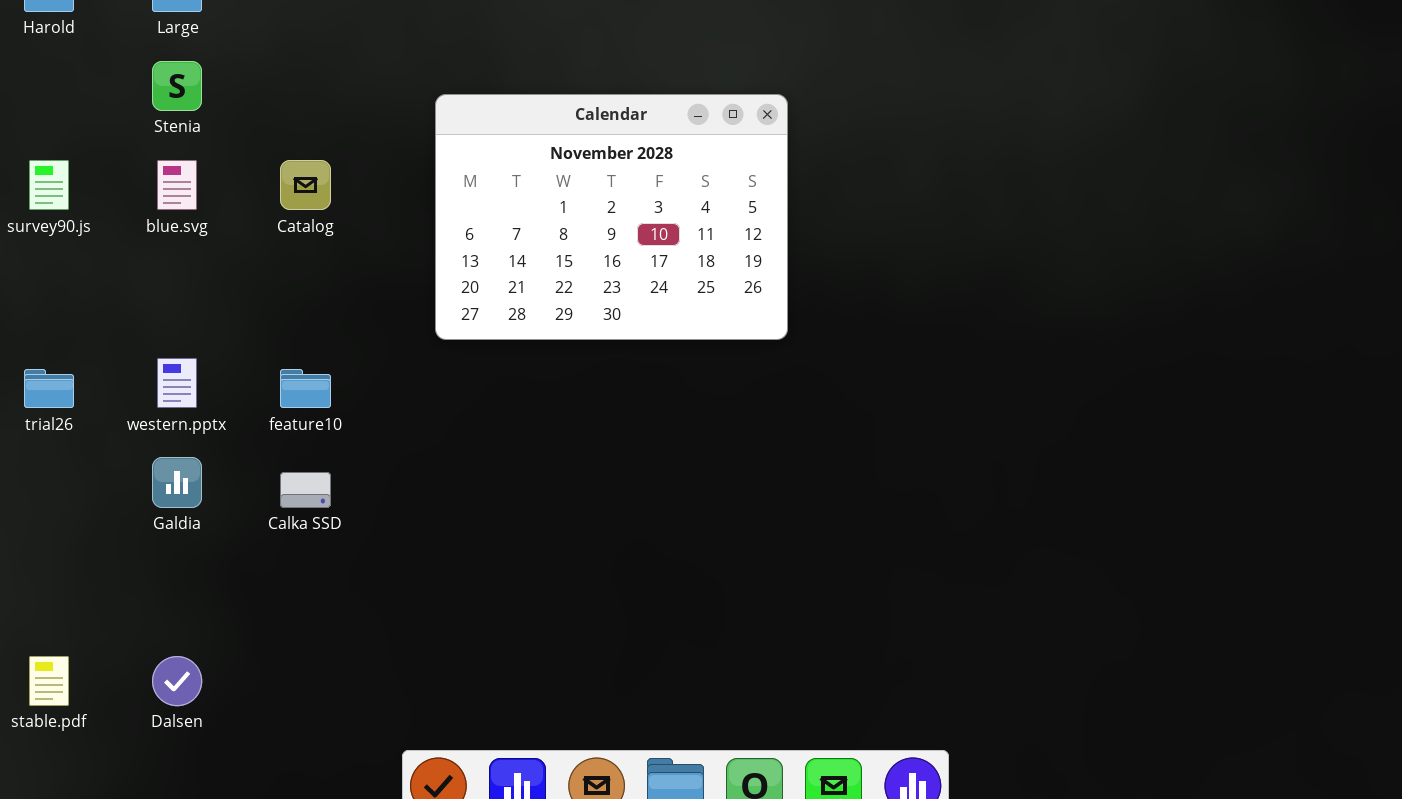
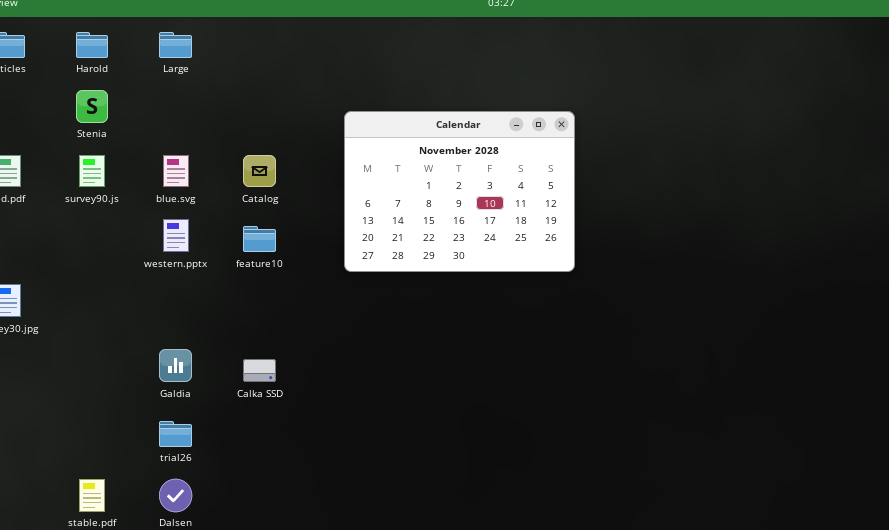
Stenia: [152,61,202,111] -> [76,90,108,123], moved
western.pptx: [157,358,197,408] -> [163,219,189,252], moved
trial26: [24,369,74,408] -> [159,421,192,447], moved
feature10: [280,369,331,408] -> [243,226,276,252], moved

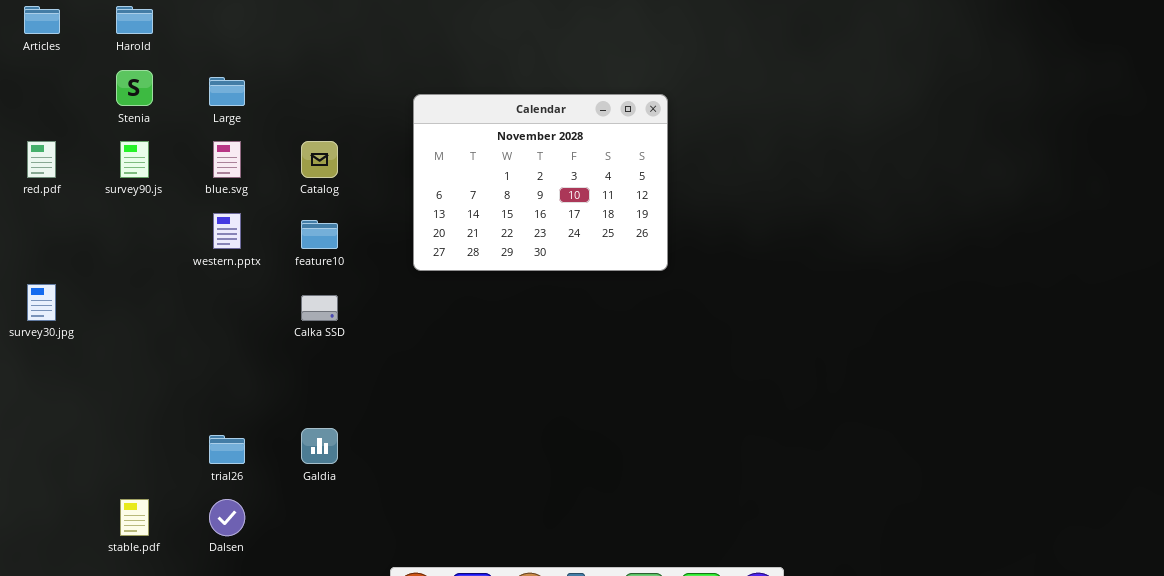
Large: [159,32,192,58] -> [209,77,245,106], moved
Galdia: [159,349,192,382] -> [301,428,338,464], moved
Calka SSD: [243,359,276,382] -> [301,295,338,321], moved

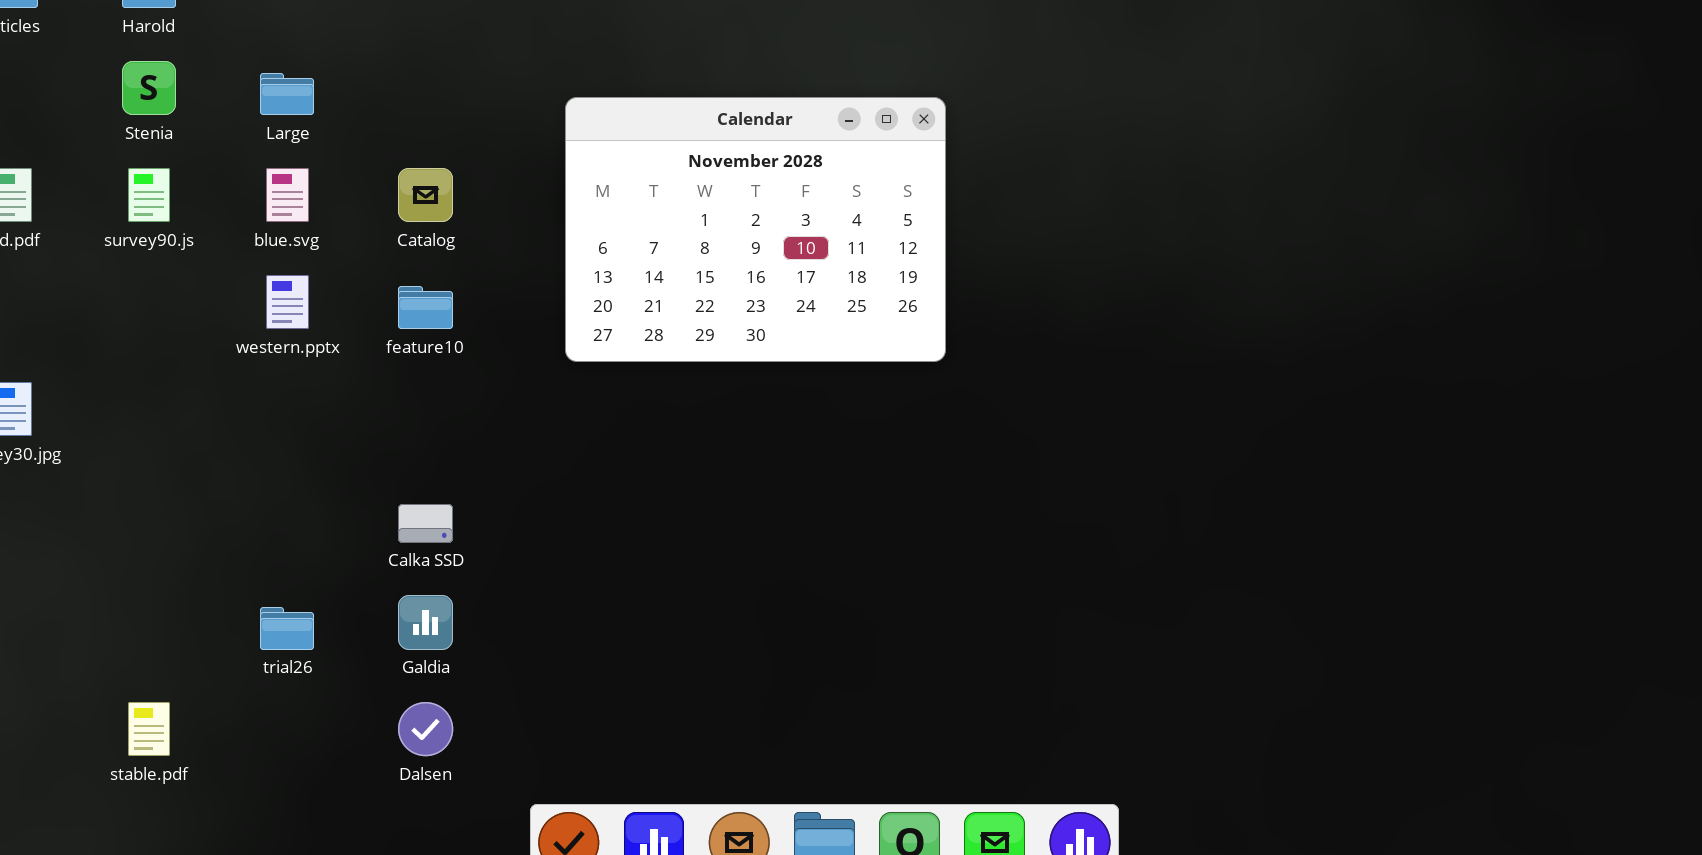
Calka SSD: [301,295,338,321] -> [398,504,453,543], moved
Dalsen: [209,499,245,536] -> [398,702,453,756], moved

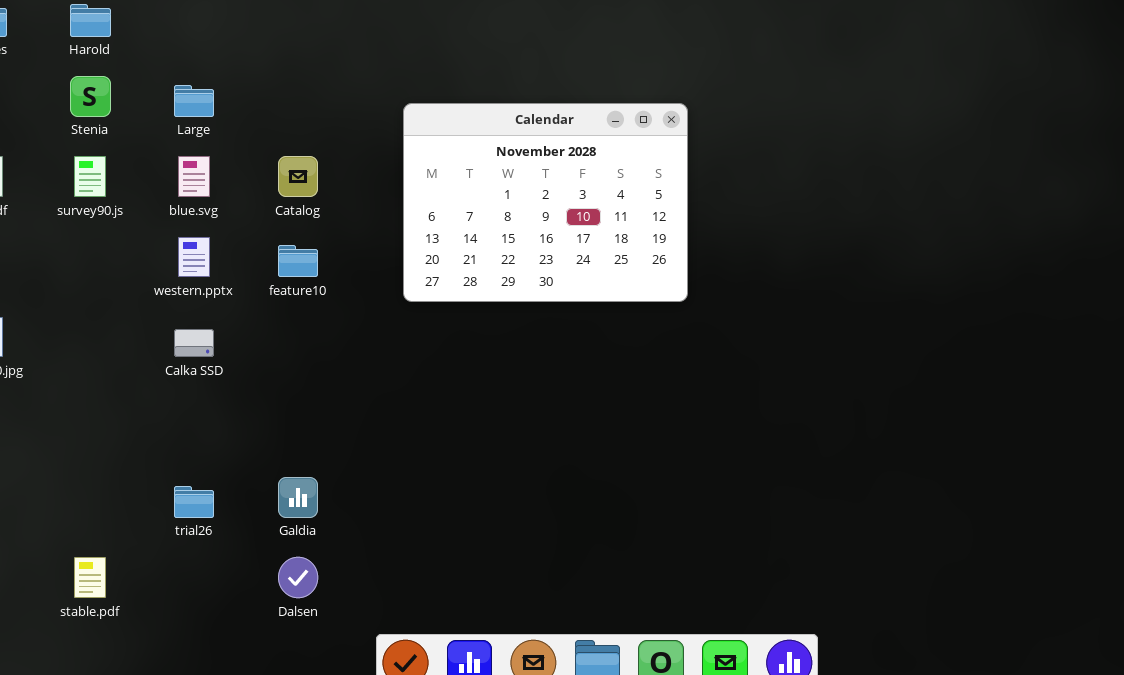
Calka SSD: [398,504,453,543] -> [174,329,214,357], moved

